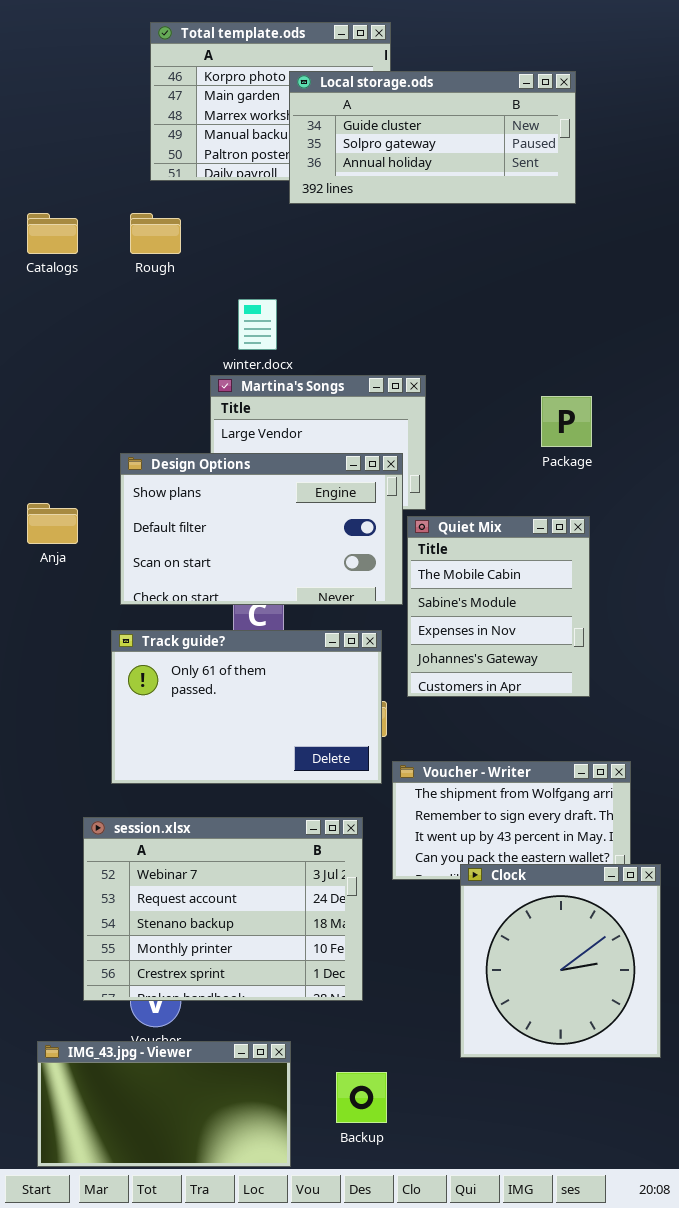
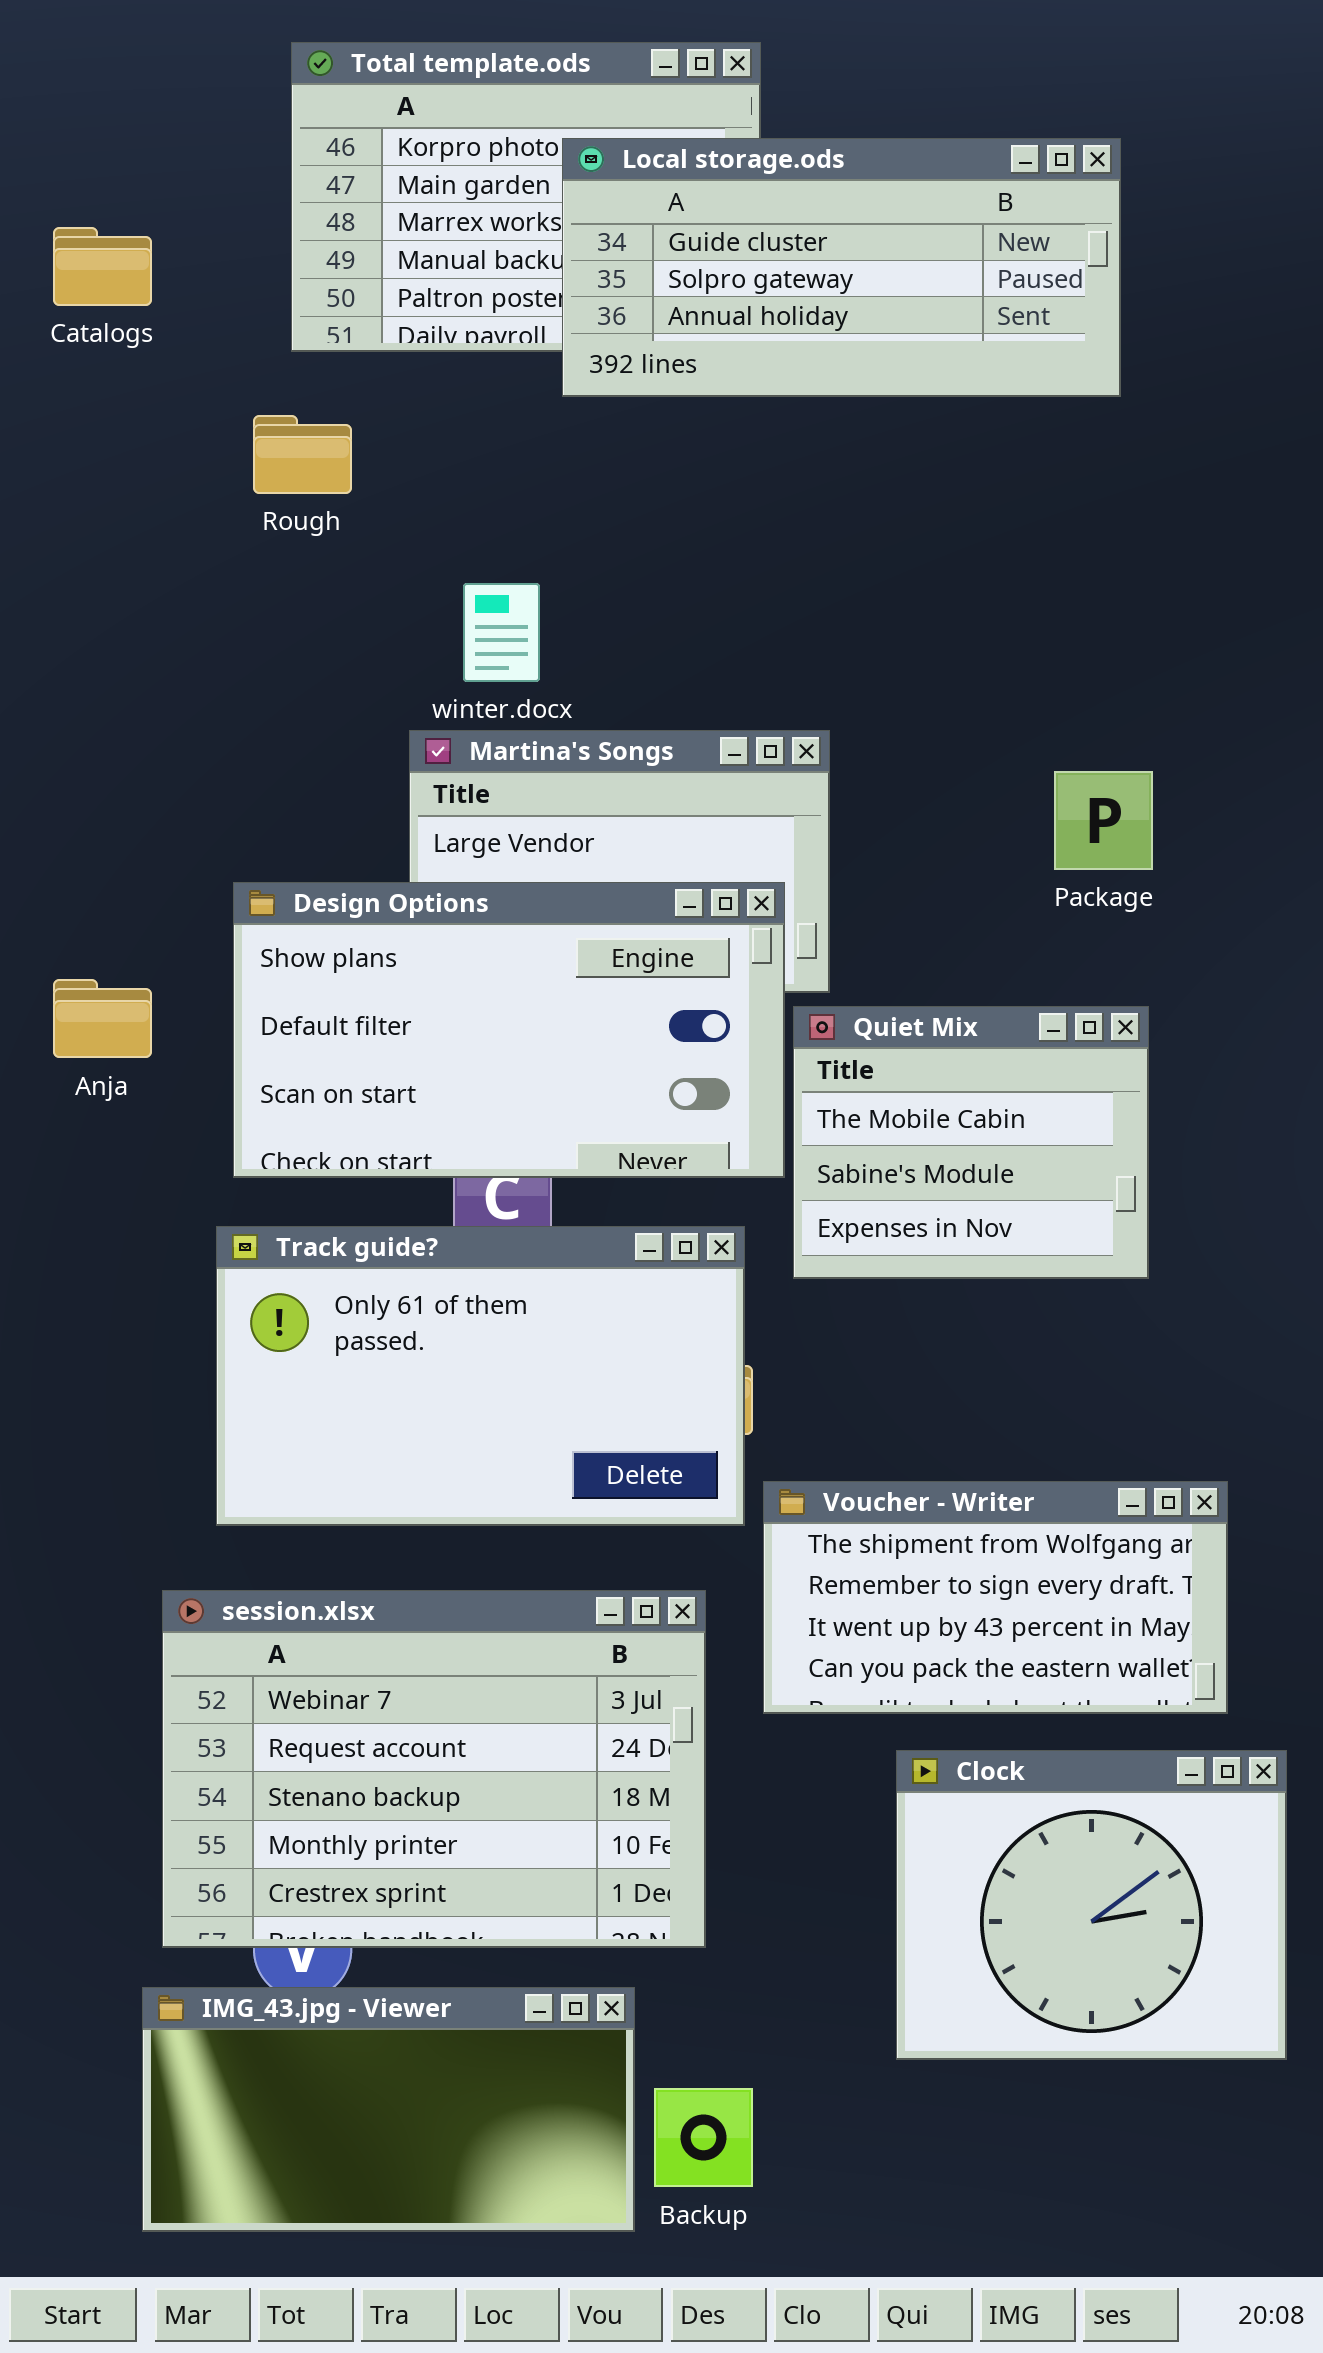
Catalogs: [27,213,78,254] -> [53,227,152,306], moved
Quiet Mix: [407,516,590,697] -> [793,1006,1149,1279], resized
Clock: [460,864,661,1058] -> [896,1750,1287,2060], resized
IMG_43.jpg - Viewer: [37,1041,291,1167] -> [142,1987,635,2232], moved

